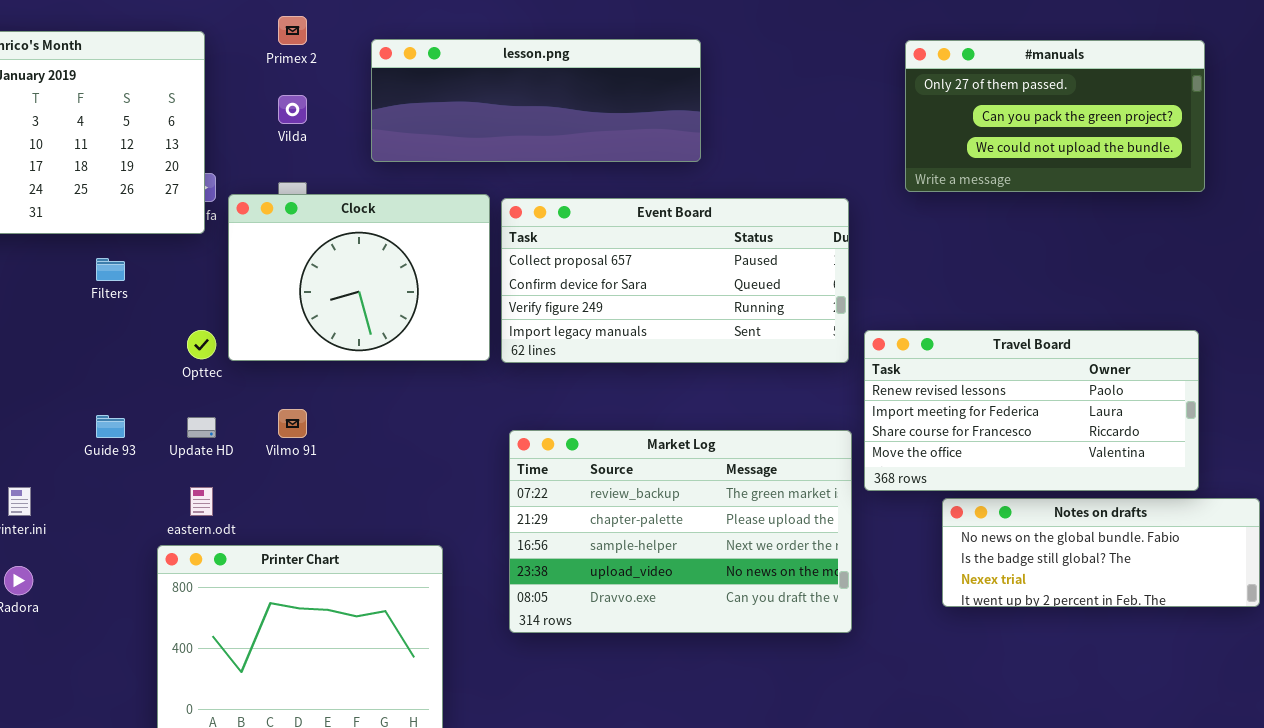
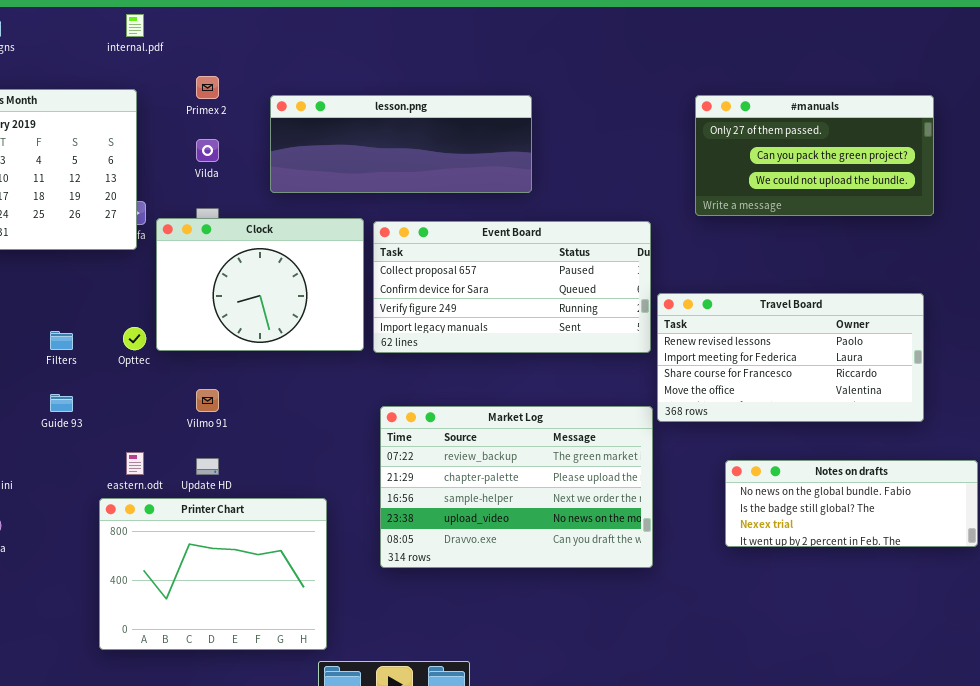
Filters: [96,258,125,281] -> [50,331,73,350], moved
Travel Board: [864,330,1199,491] -> [657,293,924,422], moved
Update HD: [187,417,216,438] -> [196,458,219,475], moved

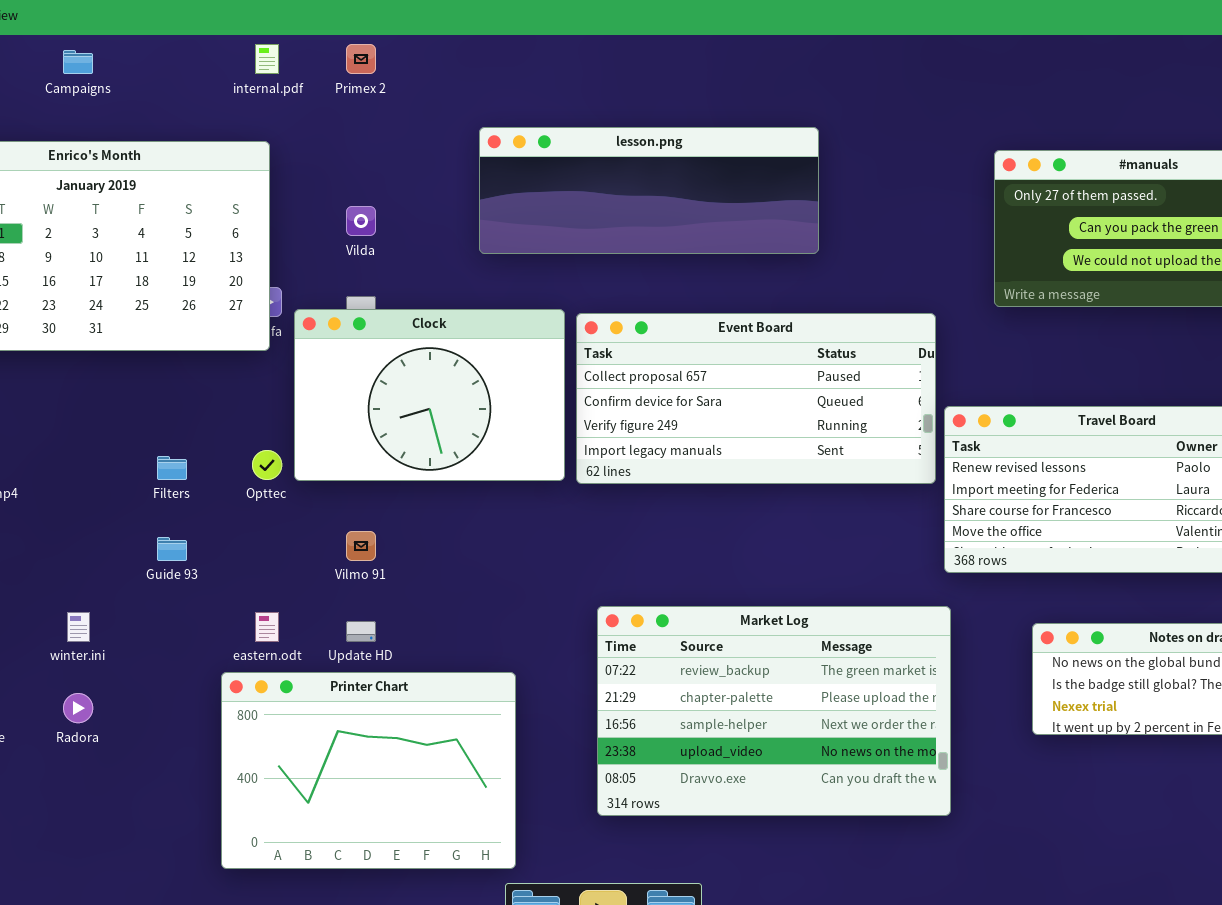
Primex 2: [196,76,219,99] -> [346,44,376,74], moved
lesson.png: [270,95,532,193] -> [479,127,819,254], moved
Market Log: [380,406,653,568] -> [597,606,951,816], moved

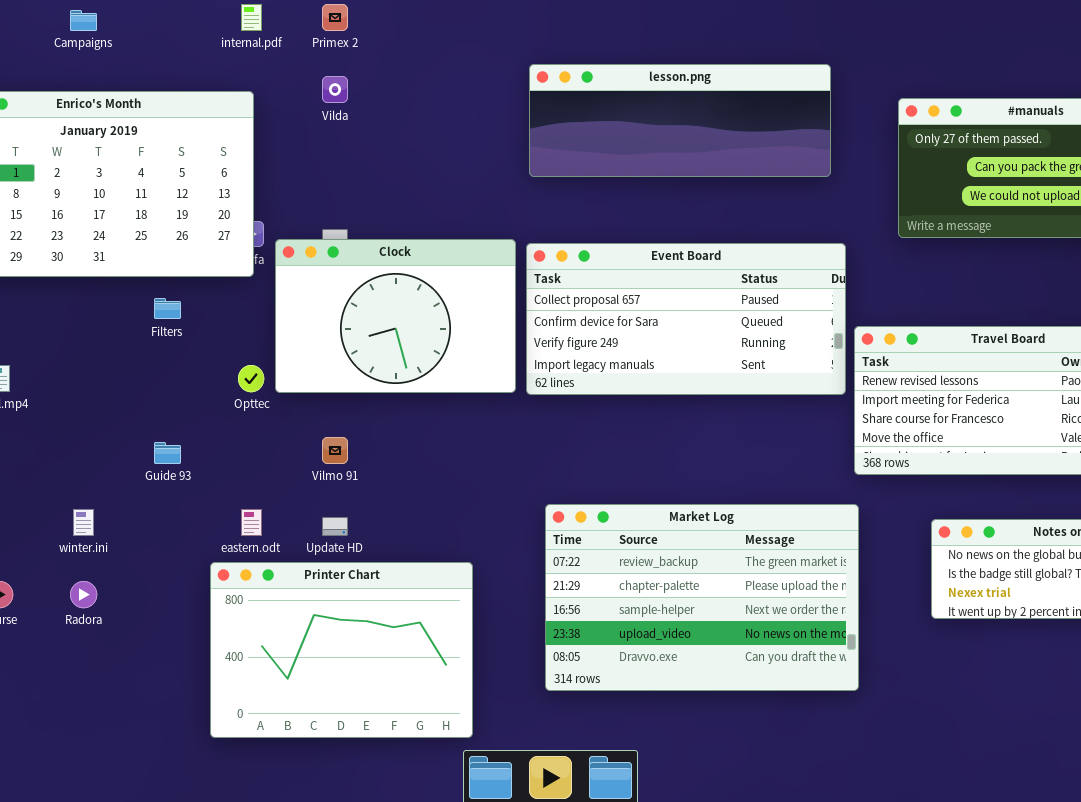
lesson.png: [479,127,819,254] -> [529,64,831,177], moved
Vilda: [346,206,376,236] -> [322,76,348,103], moved
Filters: [157,456,187,480] -> [154,298,181,319], moved

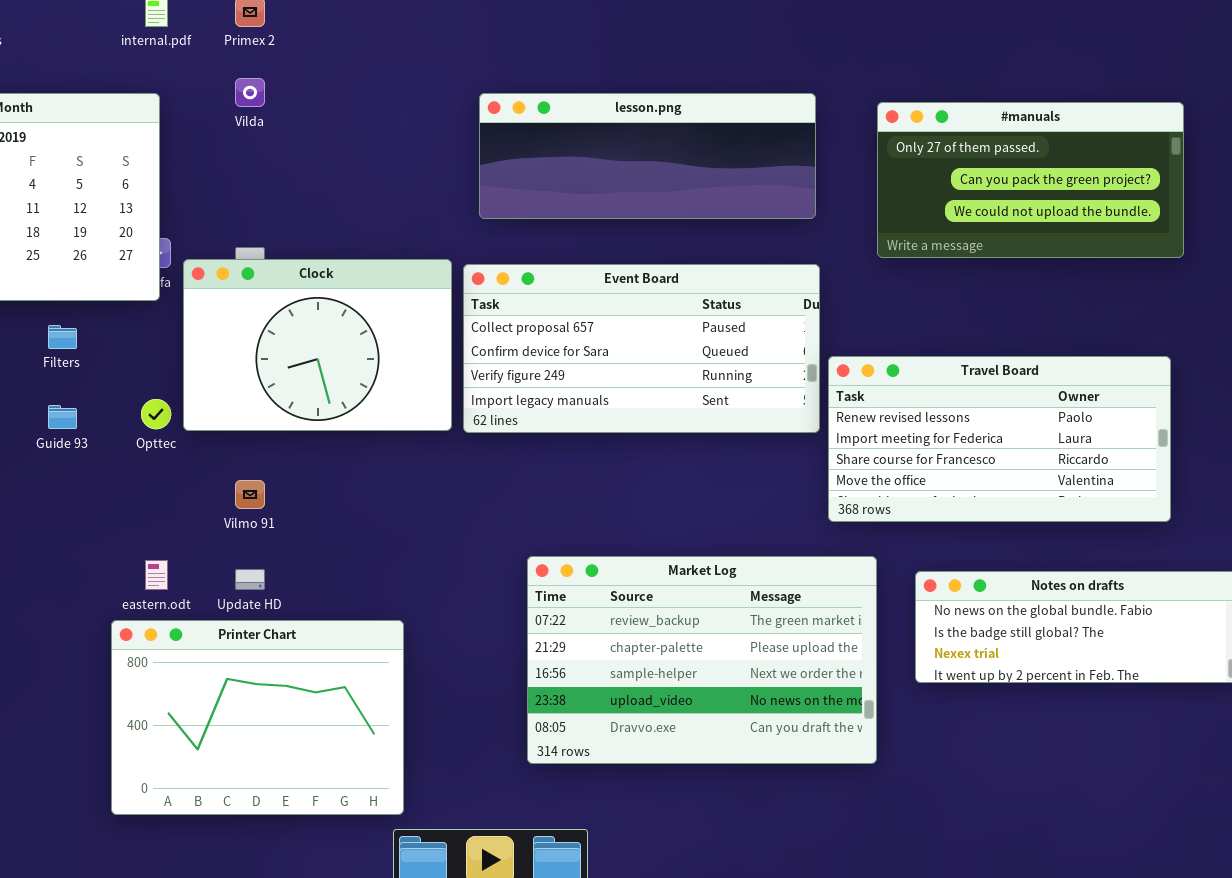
lesson.png: [529,64,831,177] -> [479,93,816,219], moved
Guide 93: [154,442,181,464] -> [48,405,77,429], moved
Market Log: [545,504,859,691] -> [527,556,877,764], moved

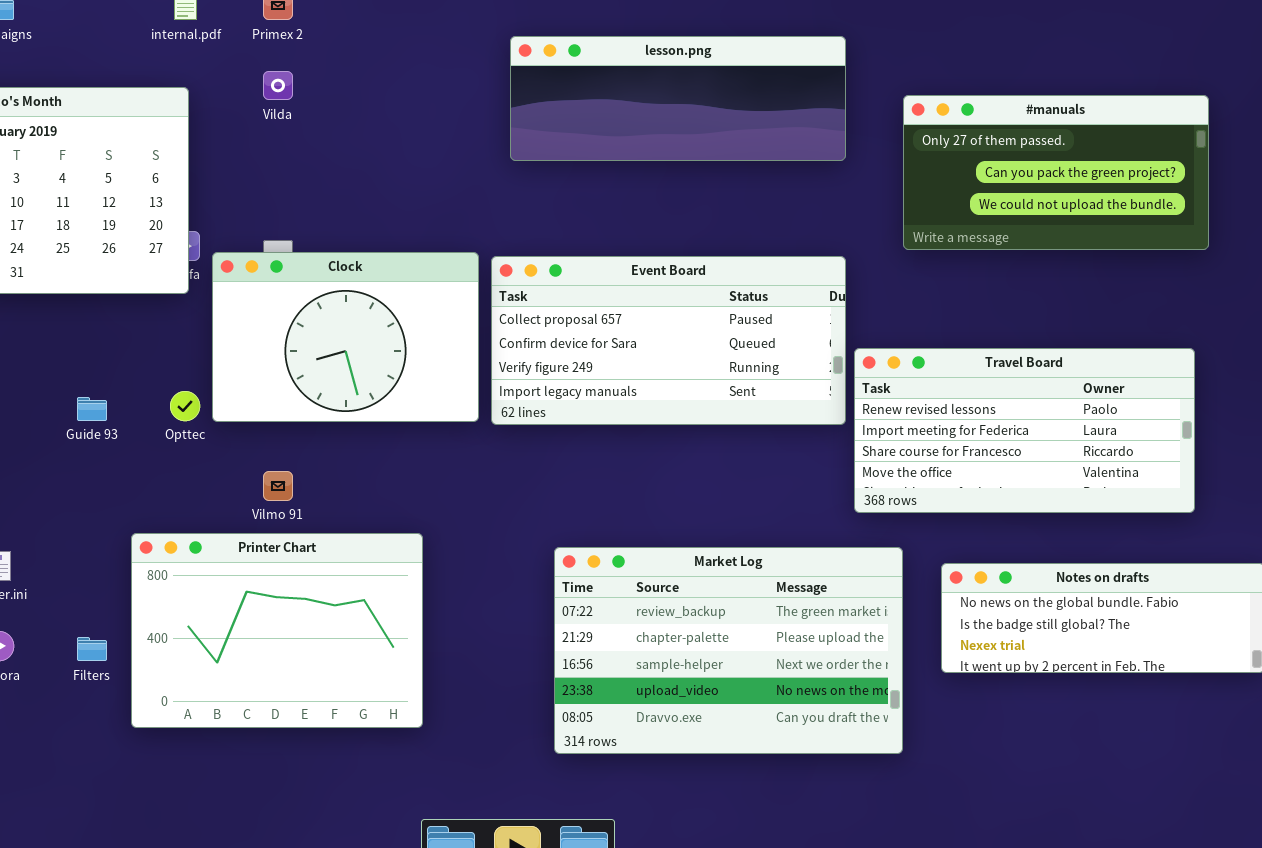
lesson.png: [479,93,816,219] -> [510,36,846,161], moved
Filters: [48,325,77,349] -> [77,637,107,661], moved
Printer Chart: [111,620,404,815] -> [131,533,423,728], moved

